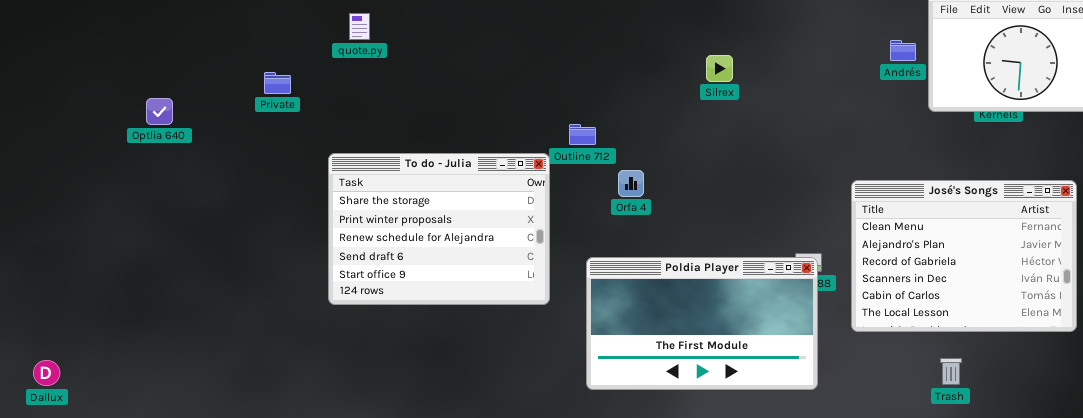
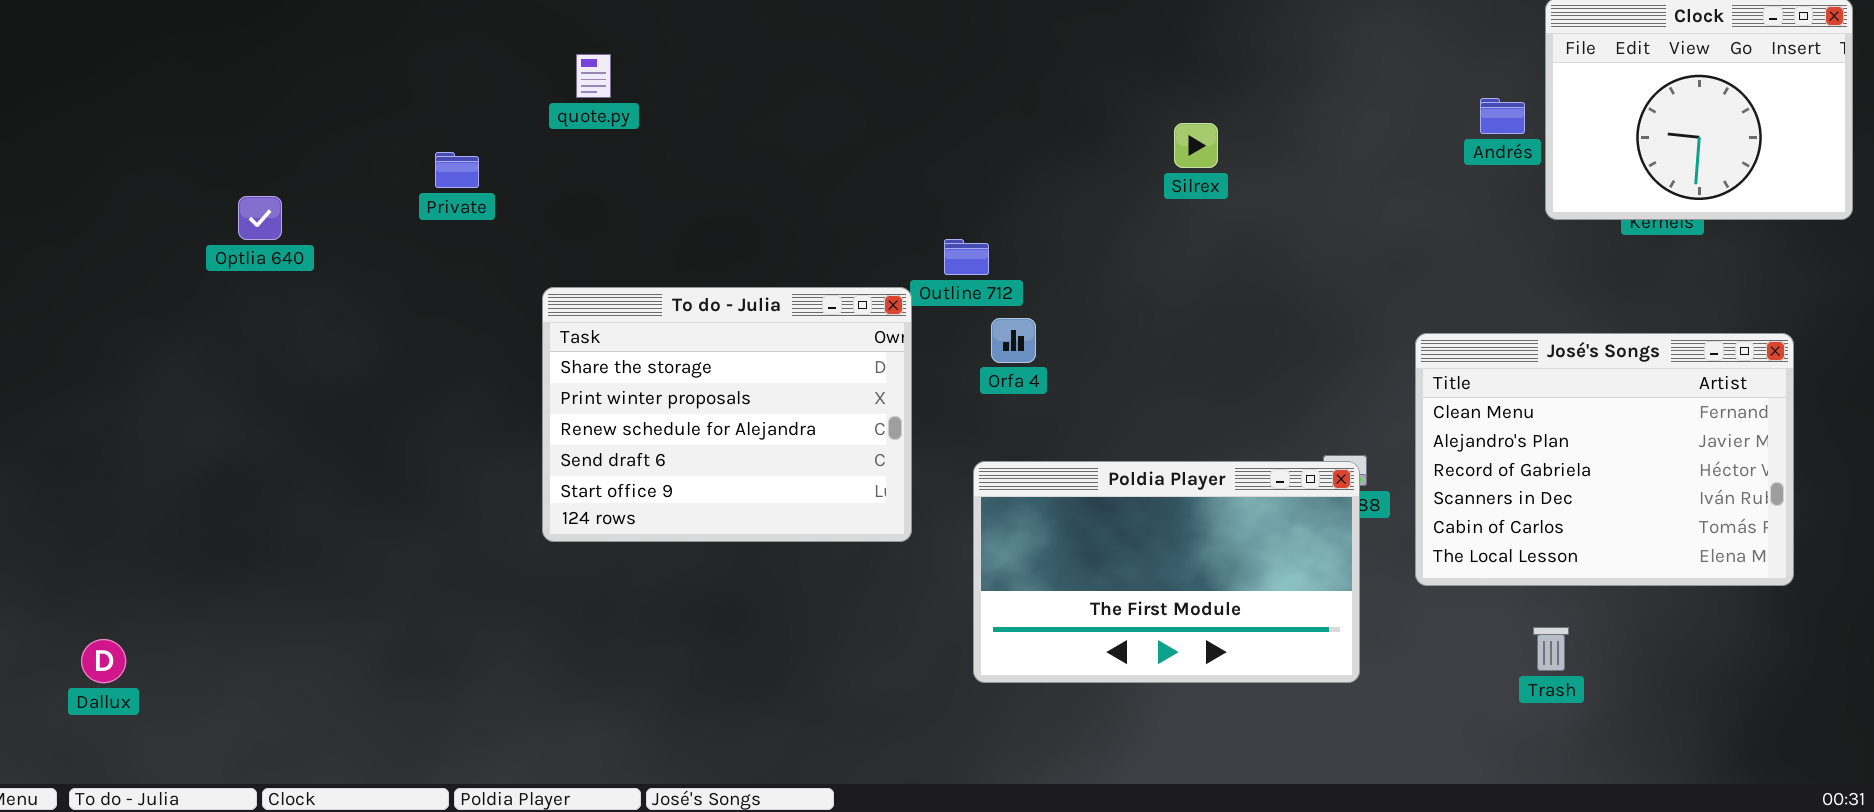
Orfa 4: [618,170,644,197] -> [991,318,1036,363], moved
Trash: [940,358,962,385] -> [1533,627,1569,671], moved
Dallux: [33,360,60,386] -> [81,639,126,683], moved

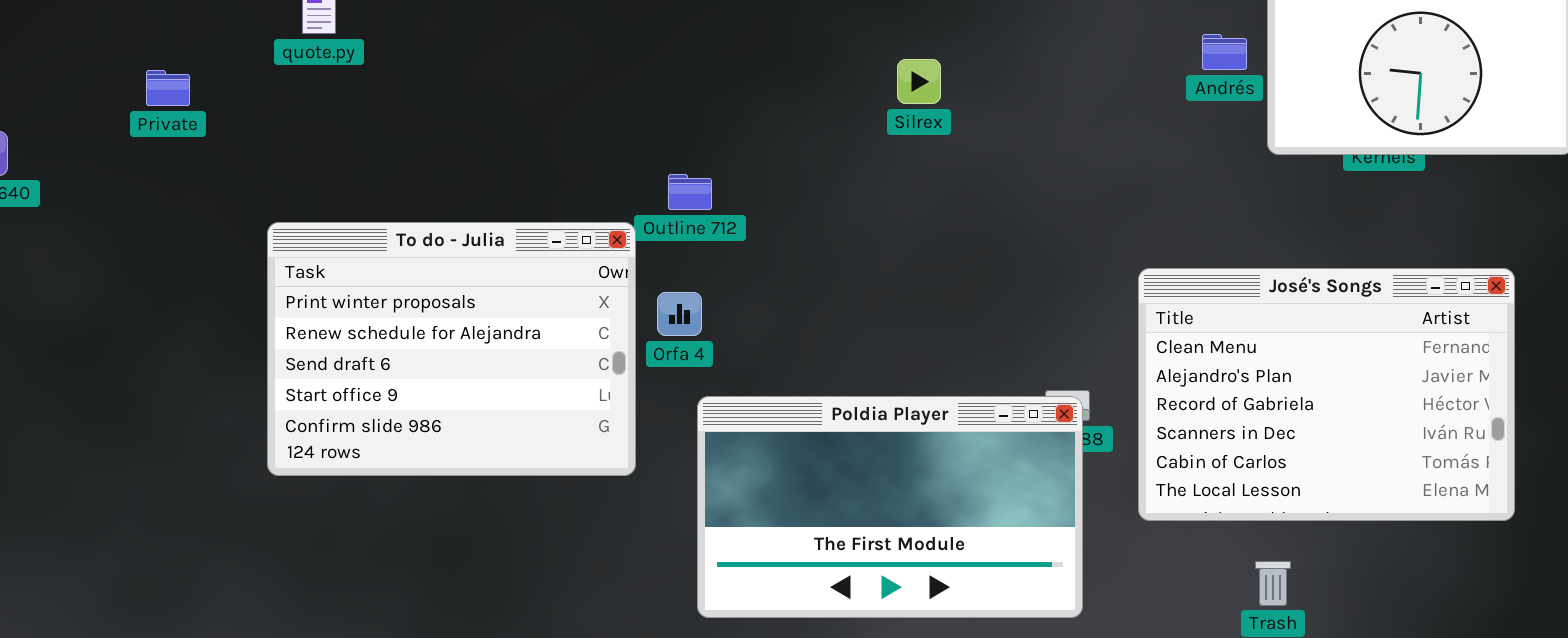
Private: [435,152,479,188] -> [146,70,190,106], moved
To do - Julia: [542,287,912,542] -> [267,222,636,476], scrolled down 1 row
Orfa 4: [991,318,1036,363] -> [657,292,702,336], moved

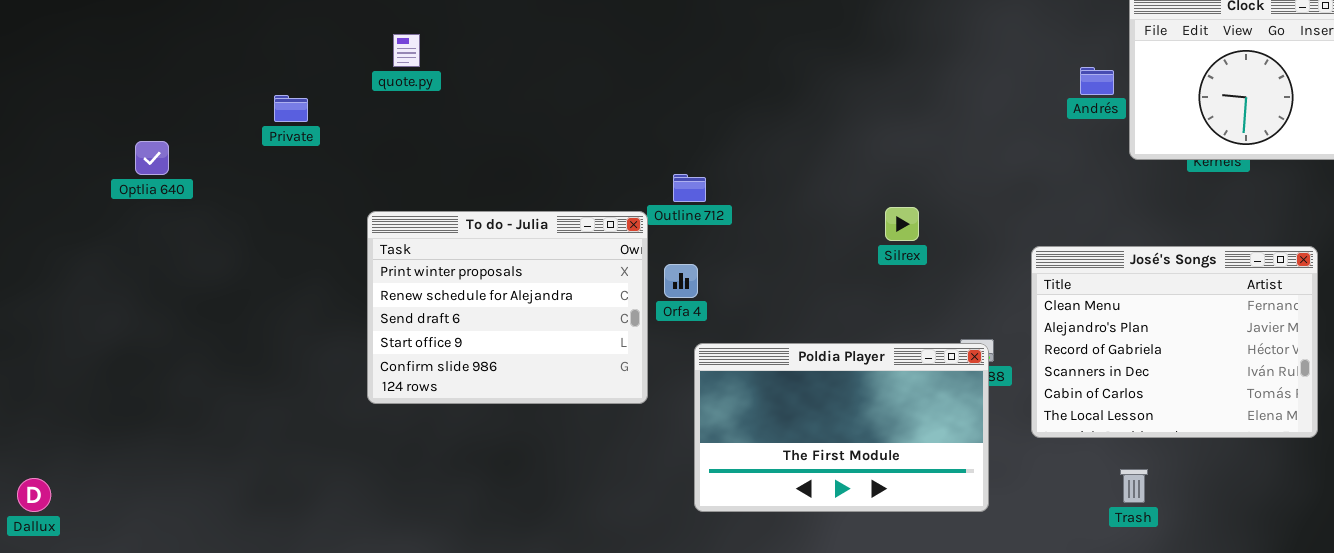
Silrex: [897,59,941,104] -> [885,207,919,241], moved

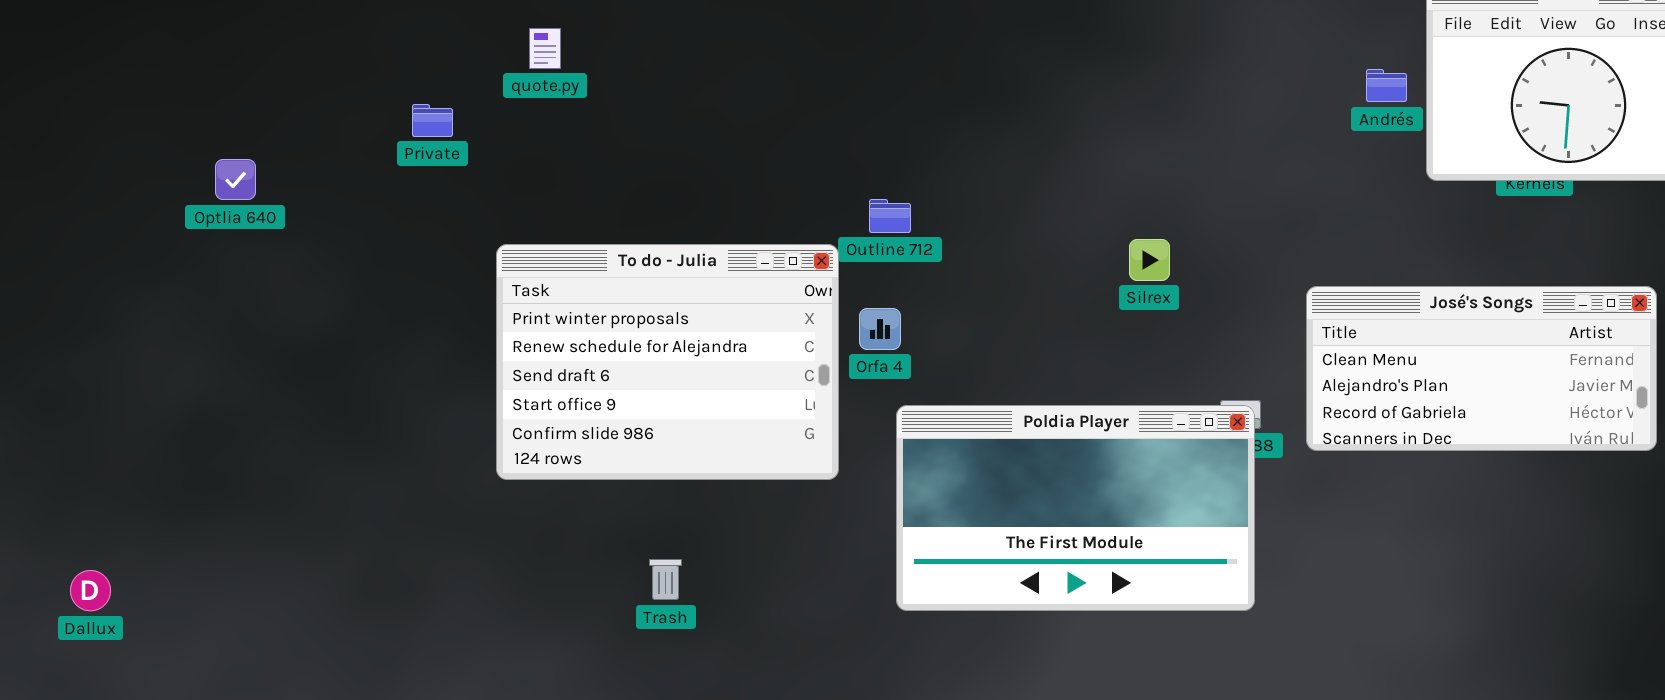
Private: [274,95,308,122] -> [412,104,453,137], moved
José's Songs: [1031,246,1318,438] -> [1306,286,1657,451], resized
Trash: [1120,469,1148,503] -> [649,559,682,600], moved

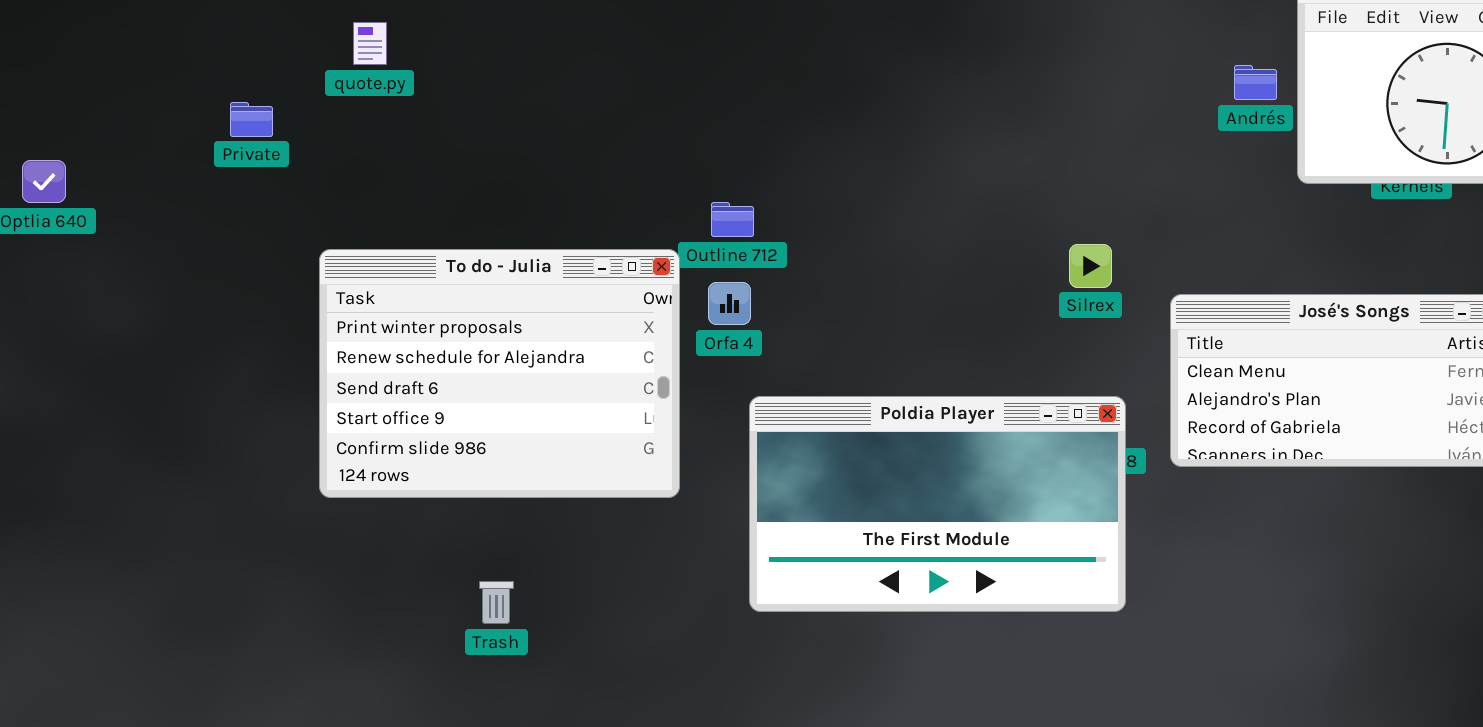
Silrex: [1129,239,1170,281] -> [1069,244,1112,288], moved
Orfa 4: [859,308,901,350] -> [708,282,751,325], moved
Poldia Player: [896,405,1255,611] -> [749,396,1126,612], moved

